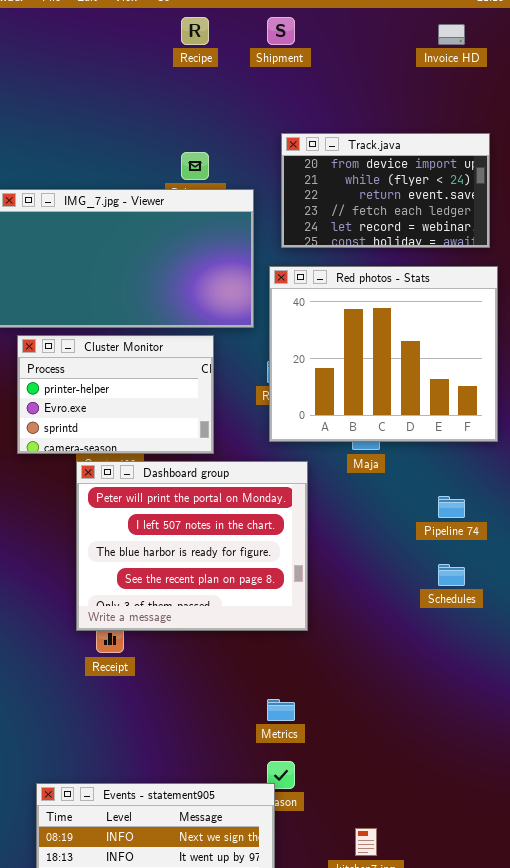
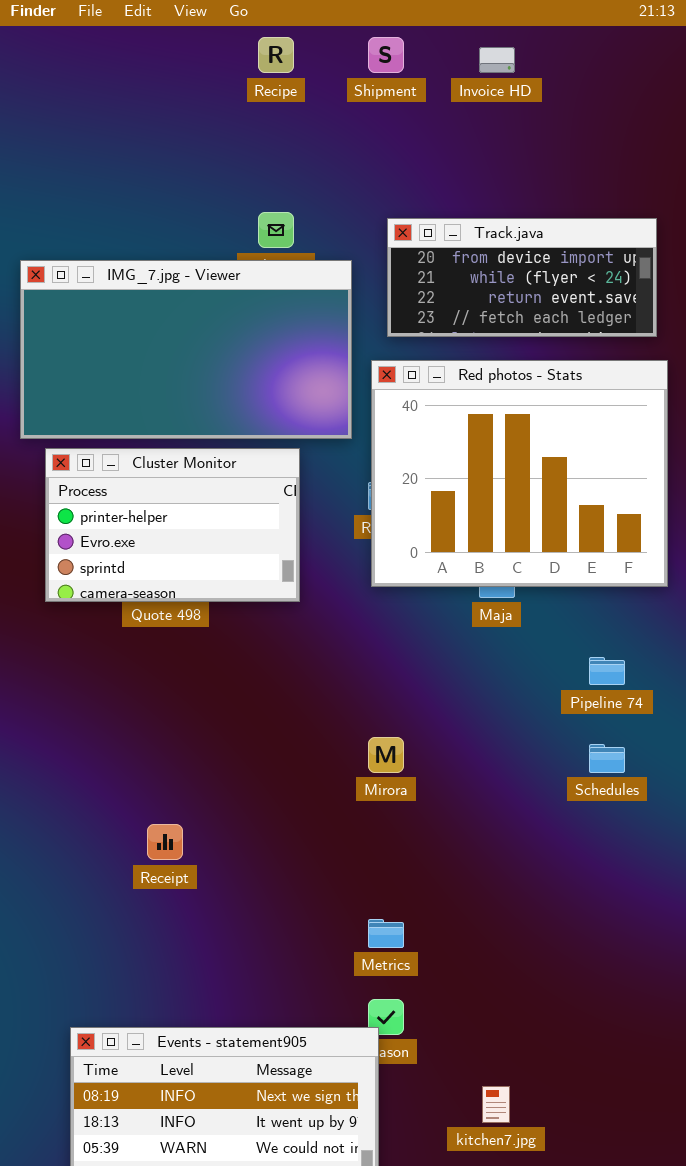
Invoice HD: [438,24,465,45] -> [479,47,515,73], moved
Track.java: [281,133,490,248] -> [387,218,657,337], resized
Dashboard group: [76,461,308,631] -> none, closed

